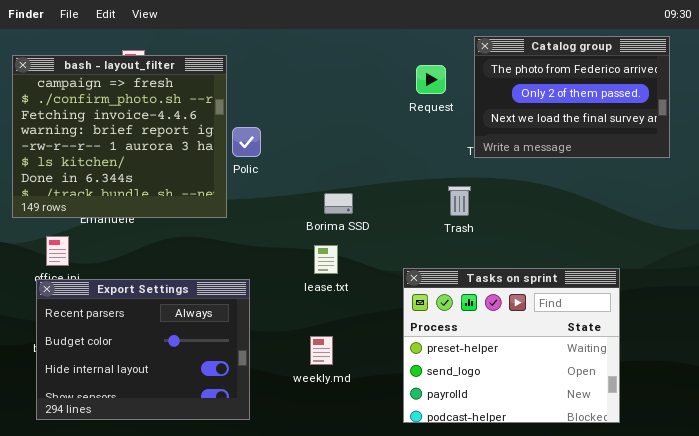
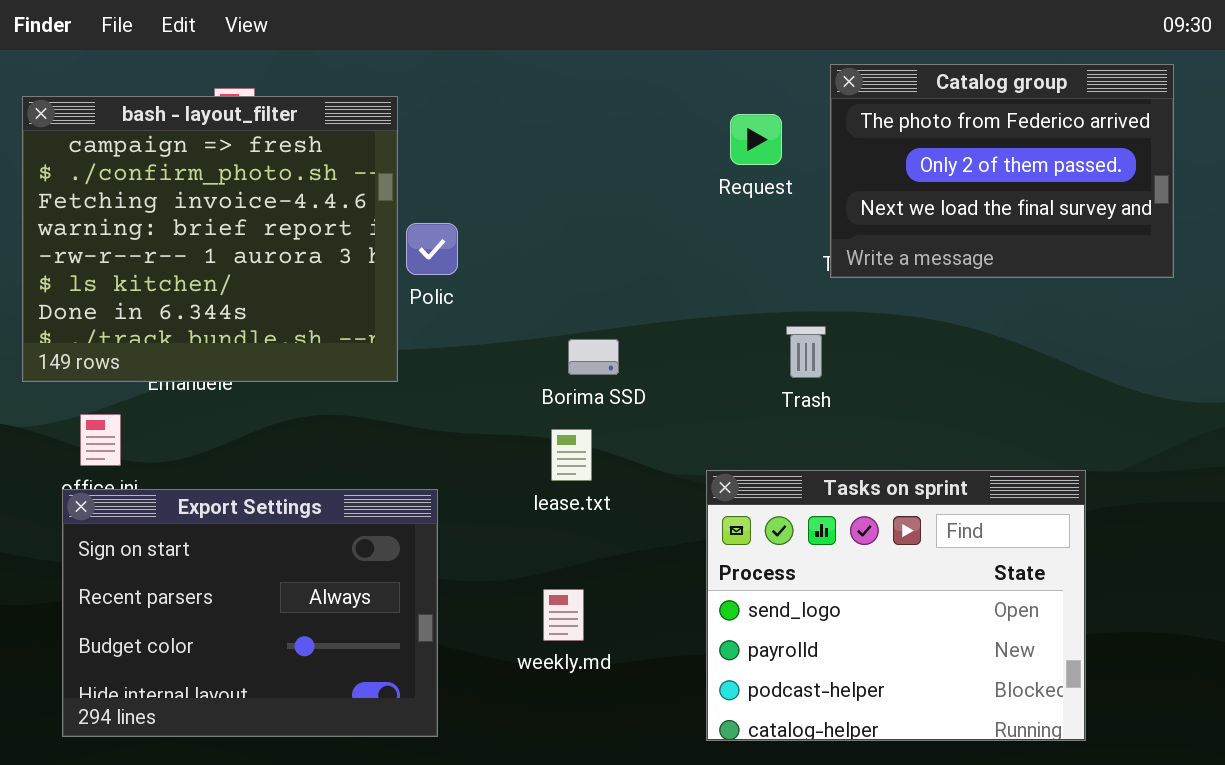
Tasks on sprint: [403,268,620,423] -> [706,470,1086,741], scrolled down 1 row
Export Settings: [36,279,250,420] -> [62,489,438,737], scrolled up 1 row

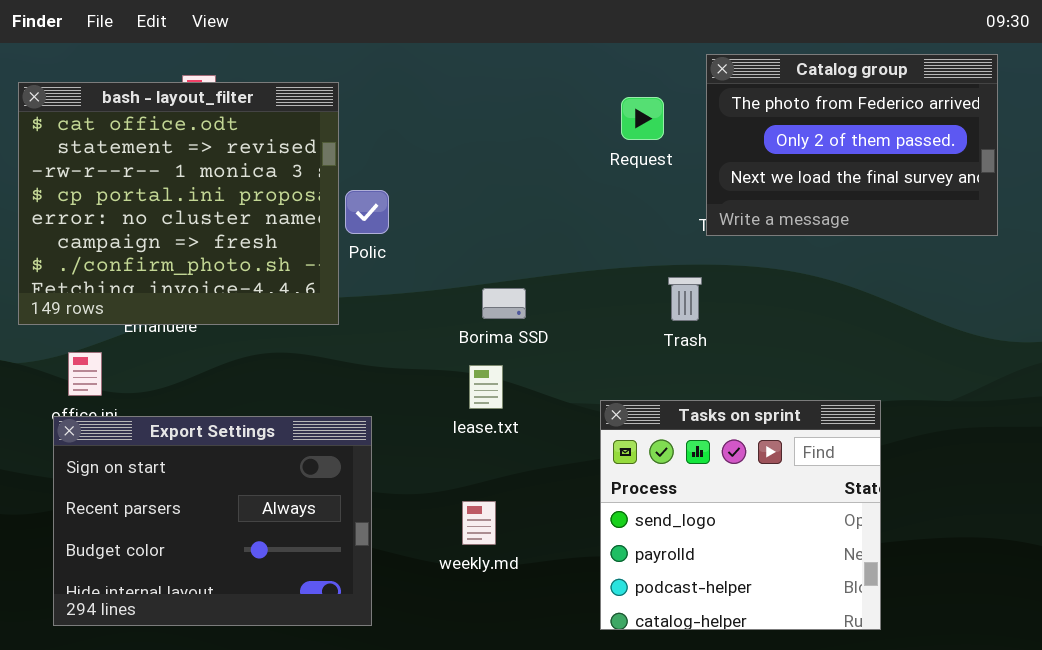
bash - layout_filter: [22,96,398,382] -> [18,82,339,325], scrolled up 5 rows
Tasks on sprint: [706,470,1086,741] -> [600,400,881,630], resized

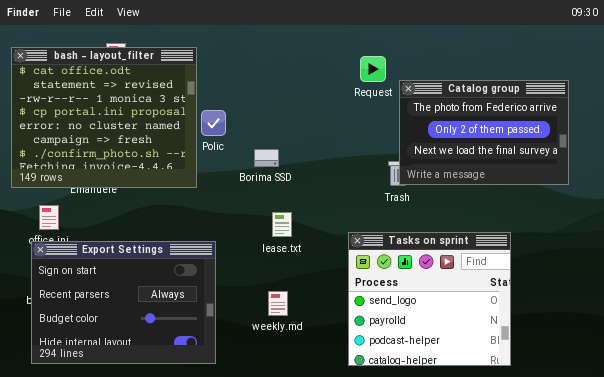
Catalog group: [706,54,998,236] -> [399,80,569,185], moved
Borima SSD: [482,288,526,319] -> [254,149,279,167], moved

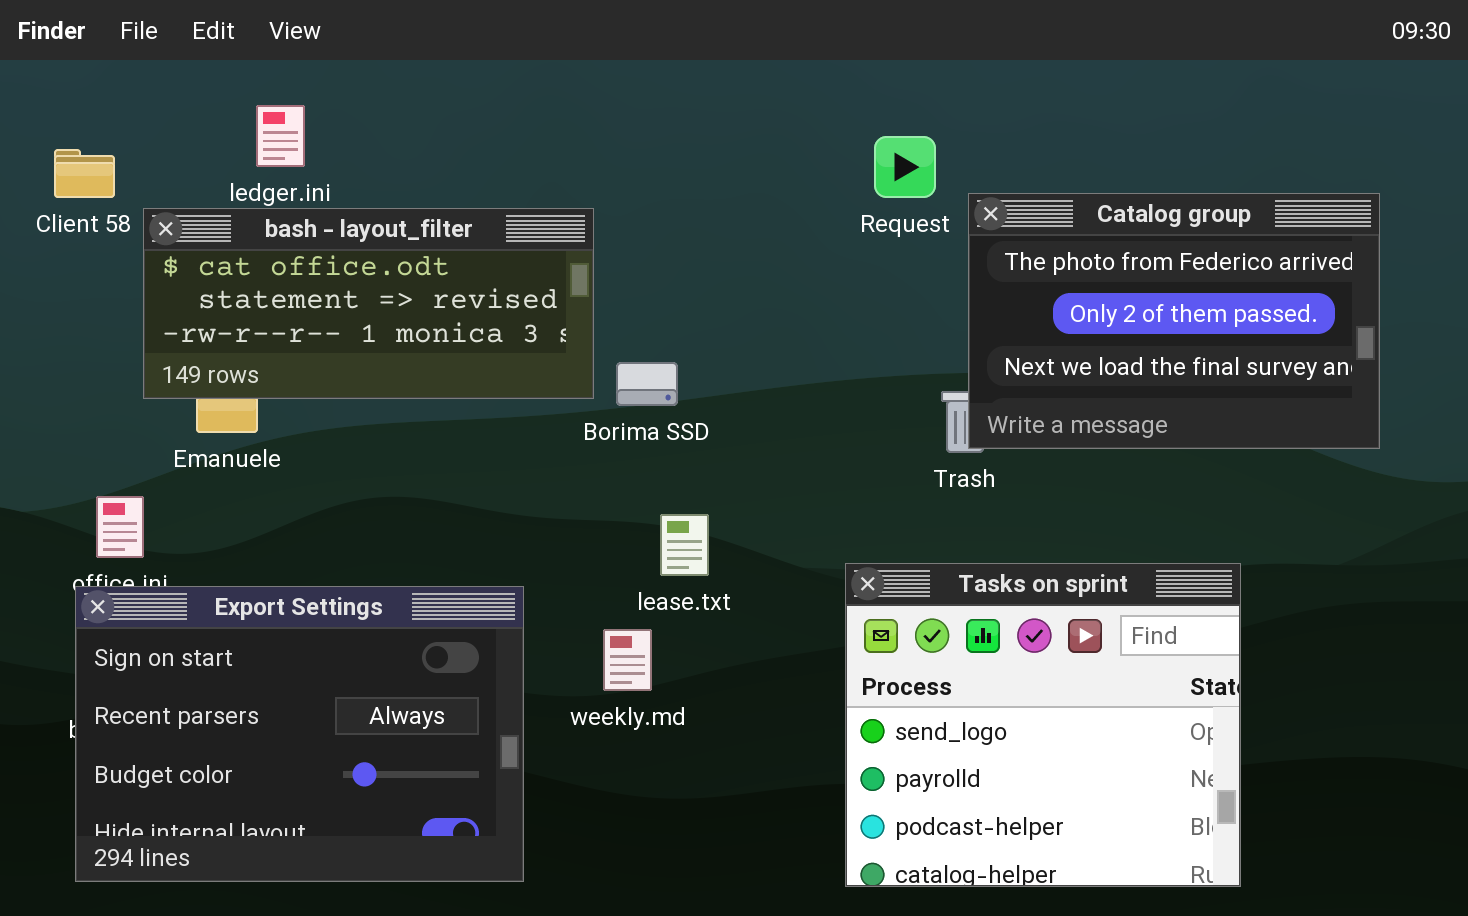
bash - layout_filter: [11,47,197,188] -> [143,208,594,399], moved, resized
weekly.md: [268,291,288,316] -> [603,629,652,691], moved

